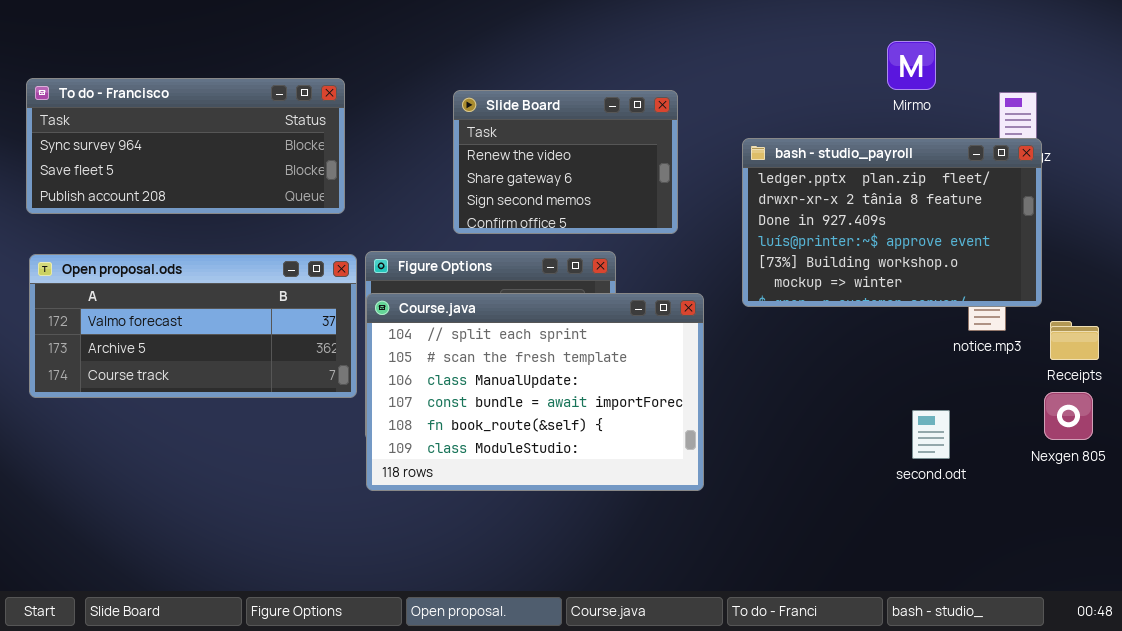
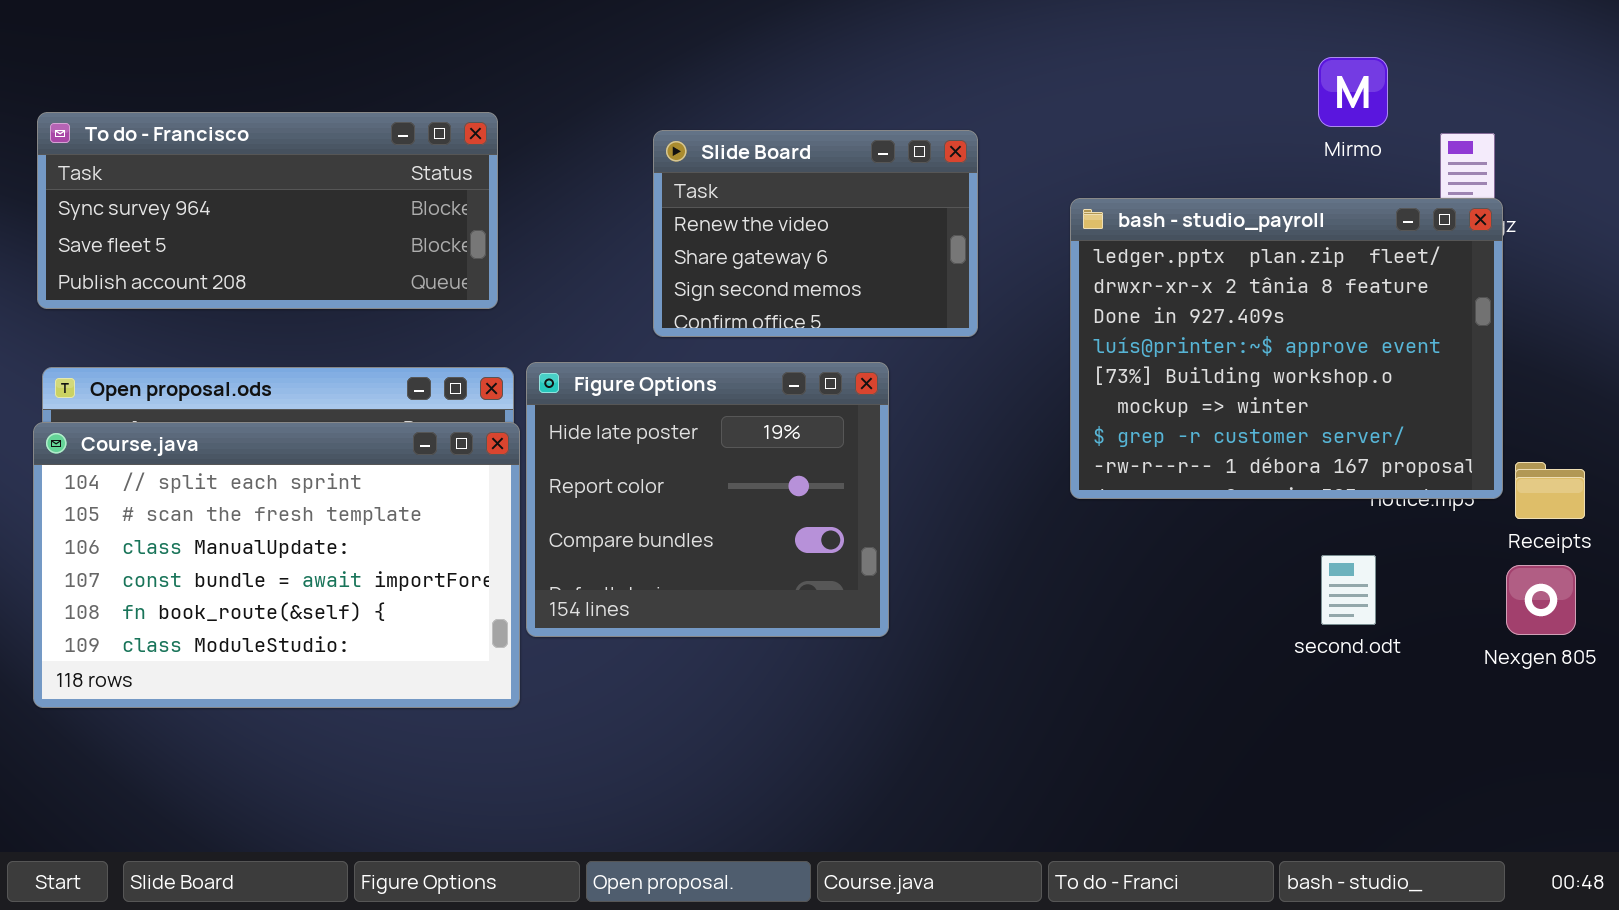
Mirmo: [887,41,936,90] -> [1318,57,1388,127], moved
bash - studio_payroll: [742,138,1042,307] -> [1070,198,1503,499], resized
Course.java: [366,293,704,491] -> [33,422,520,708], moved
second.odt: [912,410,950,459] -> [1321,555,1376,625], moved

